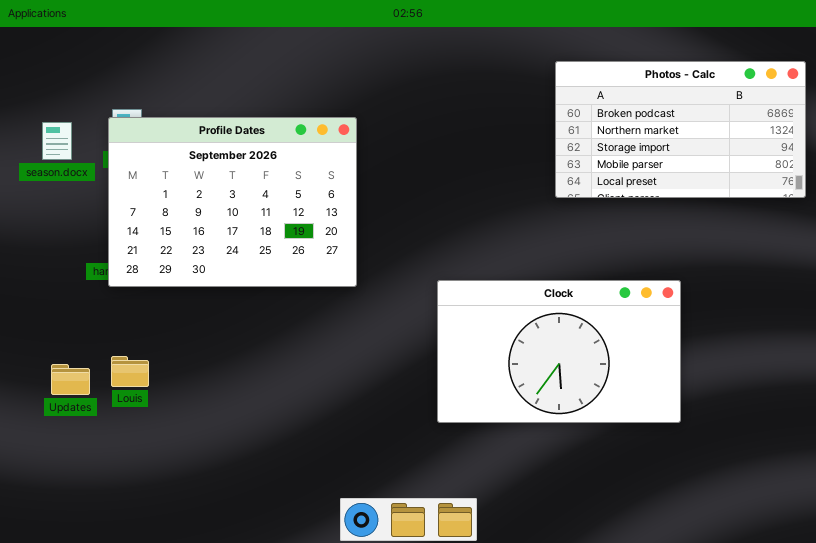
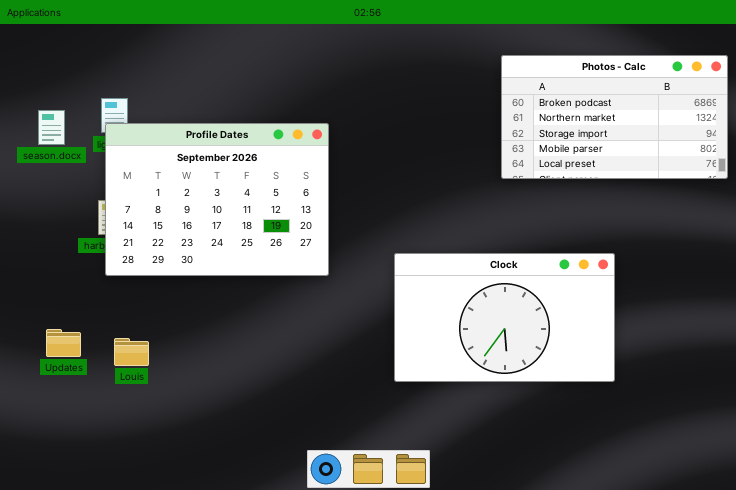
Profile Dates: [108,117,357,287] -> [105,123,329,276], moved
Louis: [111,356,149,387] -> [114,338,149,366], moved

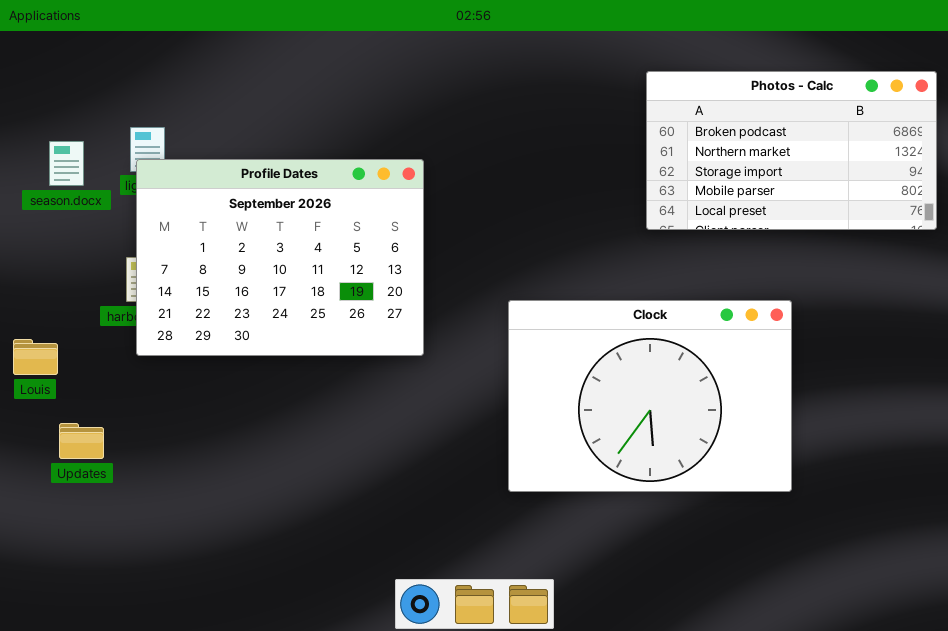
Clock: [394,253,615,382] -> [508,300,792,492], resized
Louis: [114,338,149,366] -> [13,339,58,375], moved

